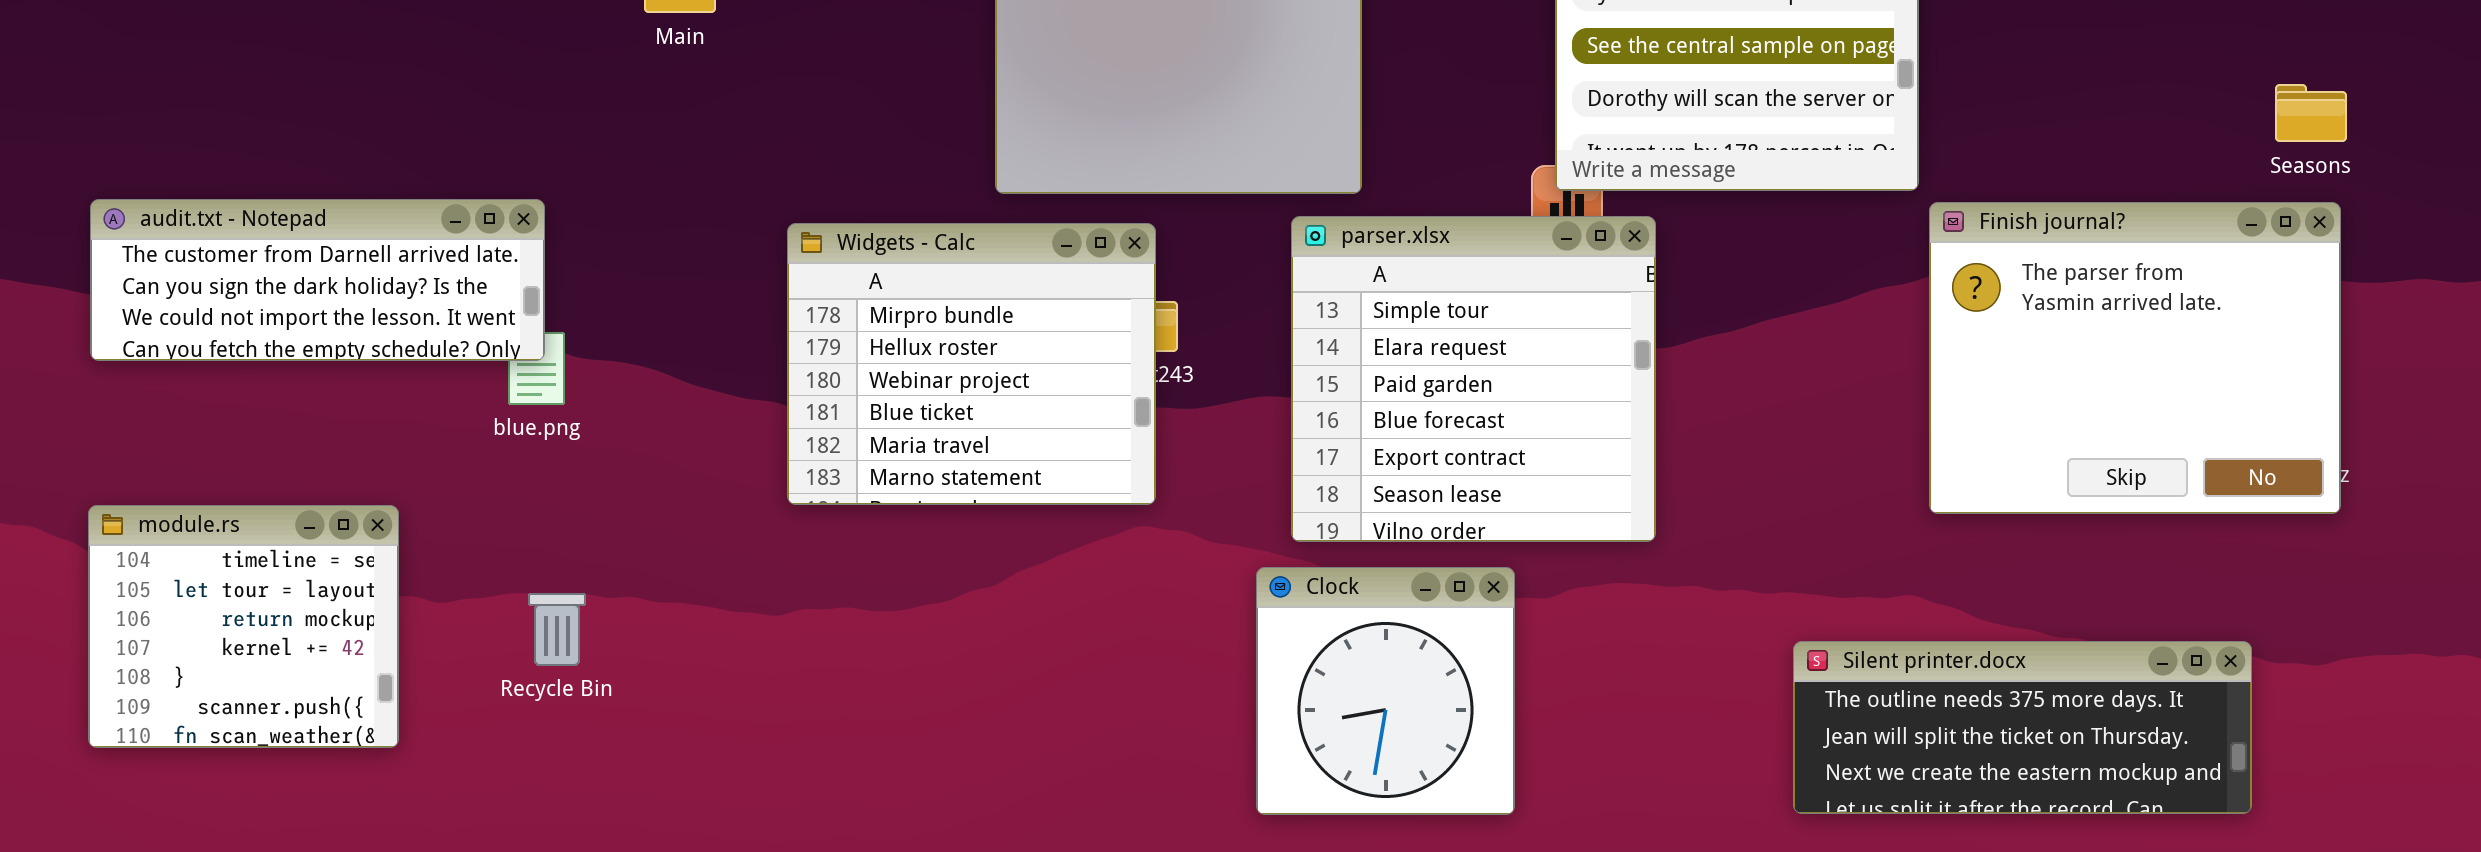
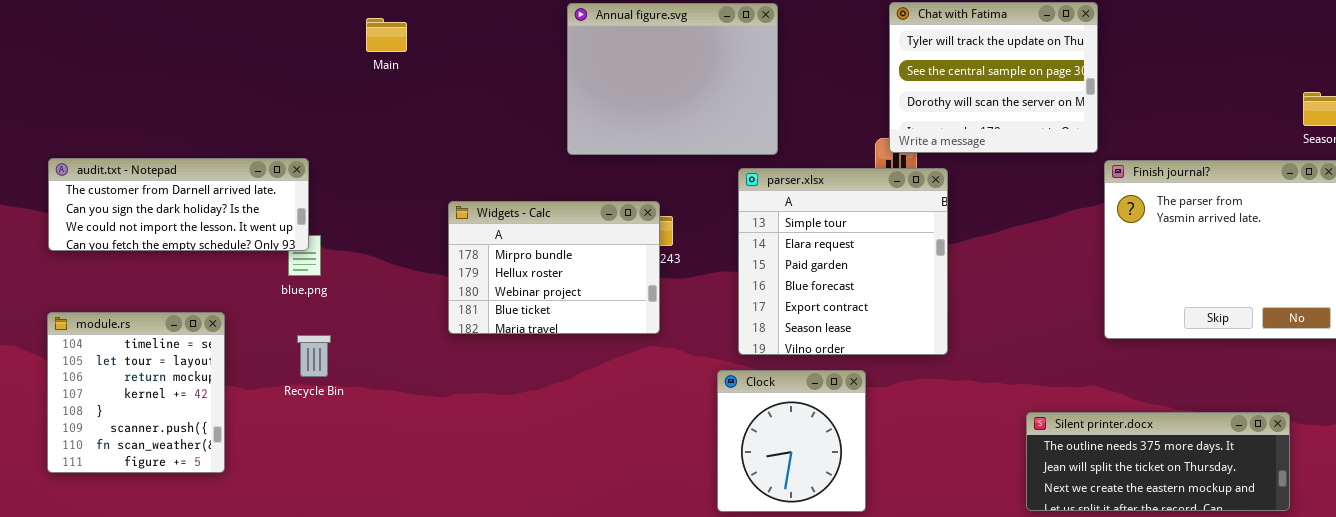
Widgets - Calc: [787,223,1156,505] -> [448,201,660,334], resized
module.rs: [88,505,399,748] -> [47,312,225,473], resized
Recycle Bin: [528,593,586,666] -> [297,335,331,377], moved

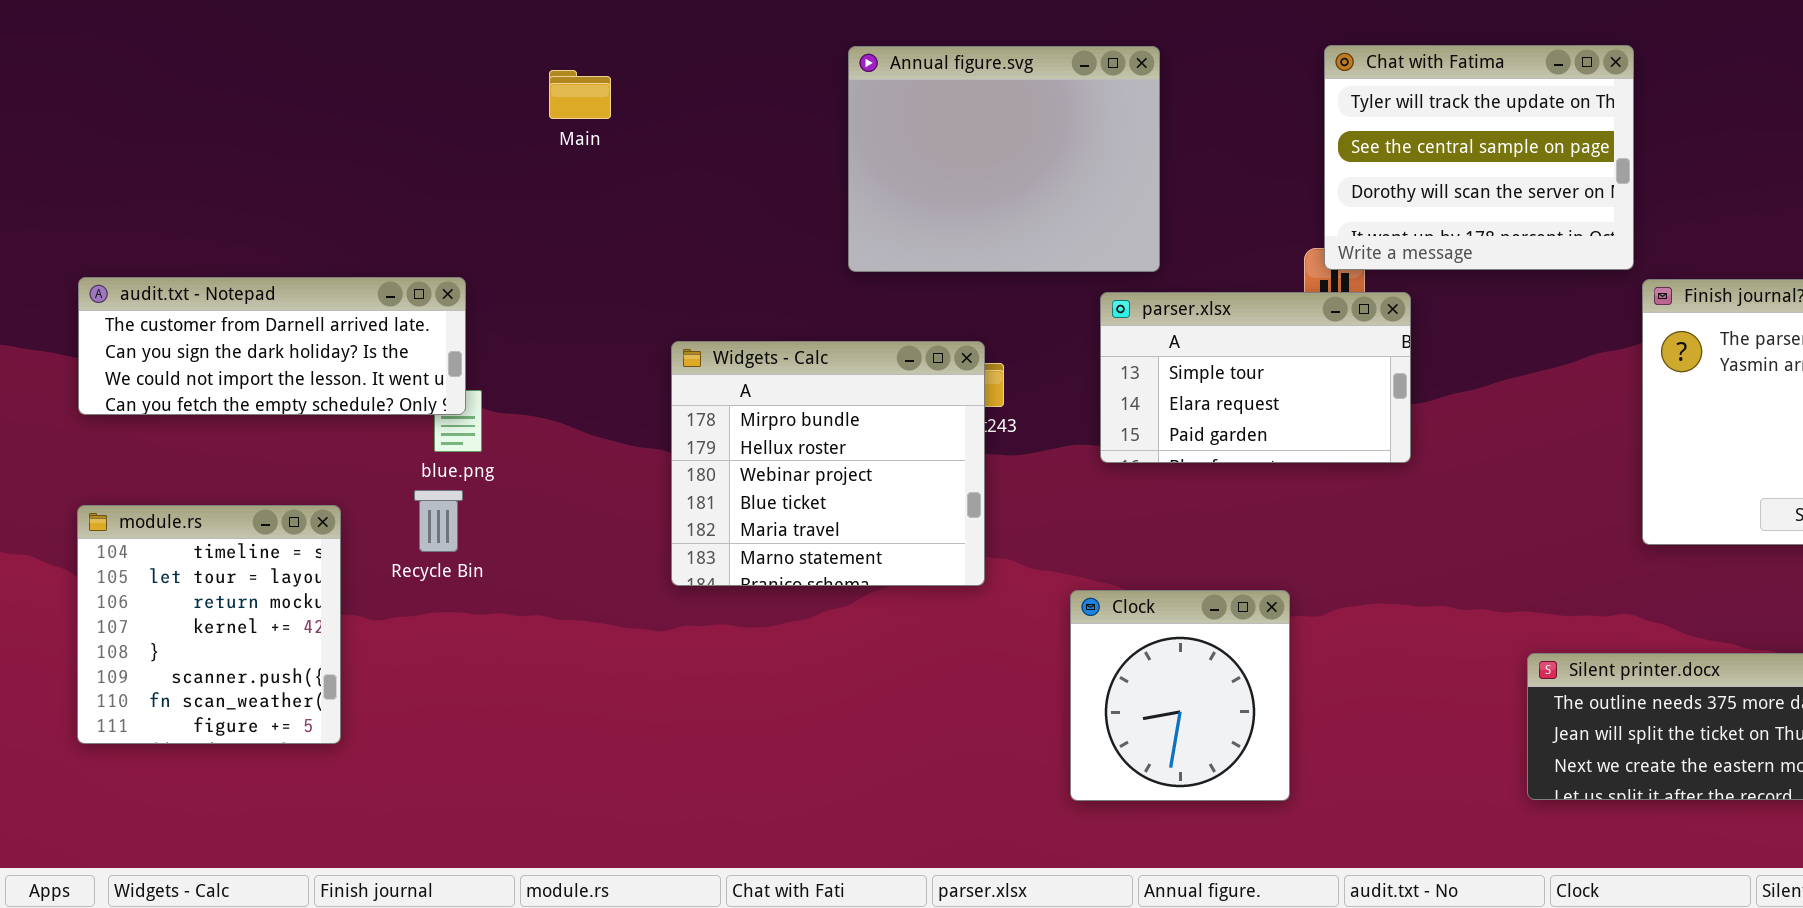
parser.xlsx: [738,168,948,355] -> [1100,292,1411,463], resized
Widgets - Calc: [448,201,660,334] -> [671,341,985,586], resized
Recycle Bin: [297,335,331,377] -> [414,490,463,552], moved

